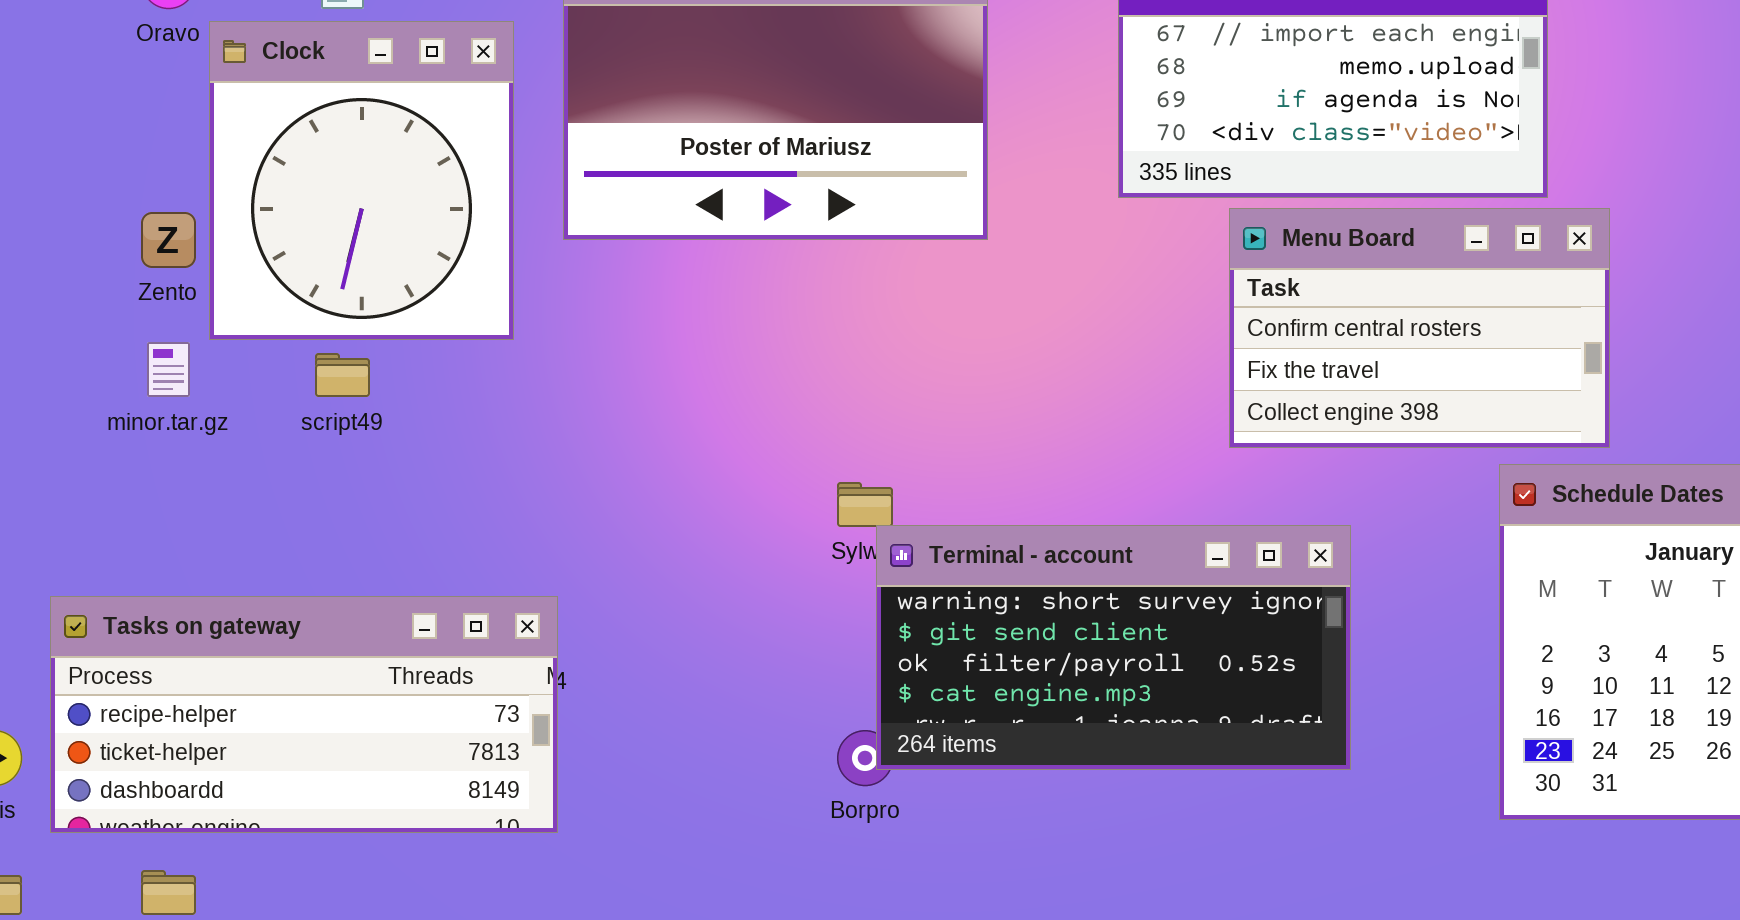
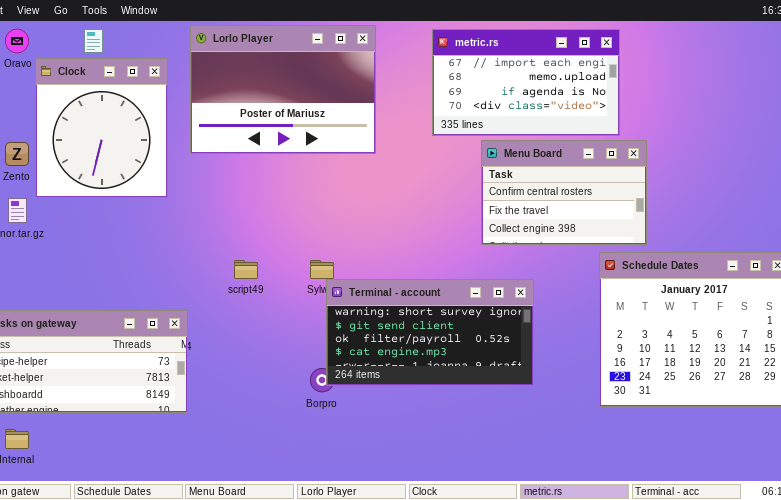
script49: [315,353,370,397] -> [234,260,258,279], moved

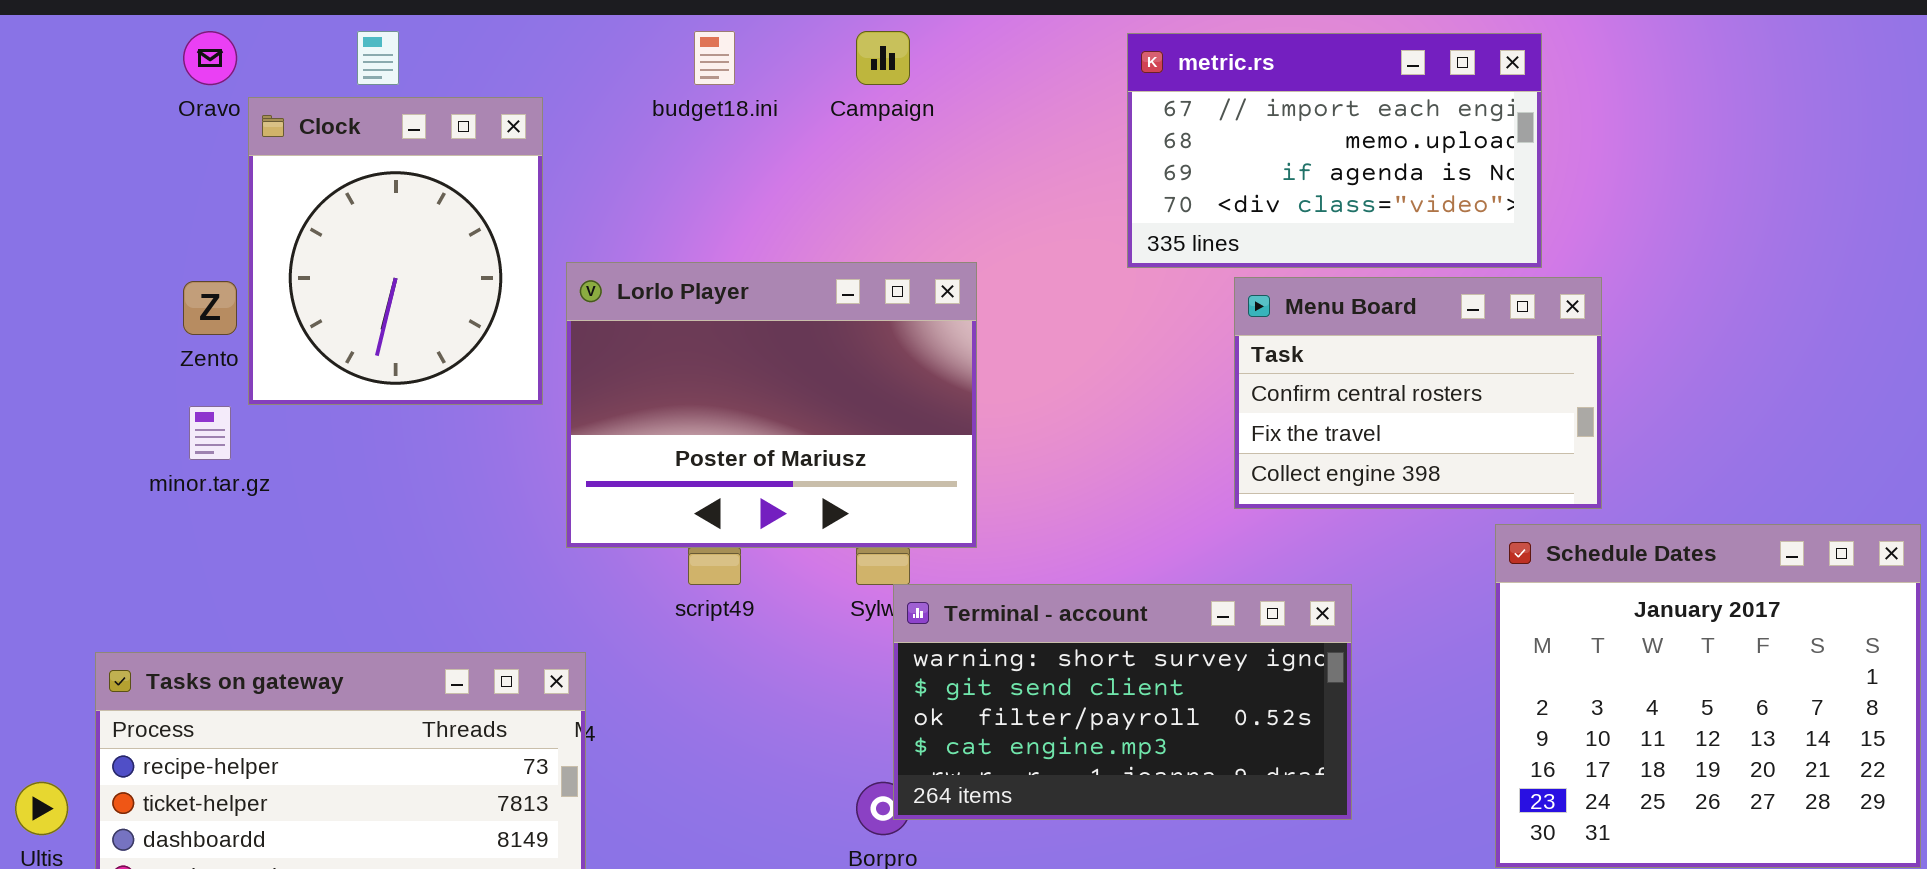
Lorlo Player: [190,25,376,154] -> [566,262,977,548], moved

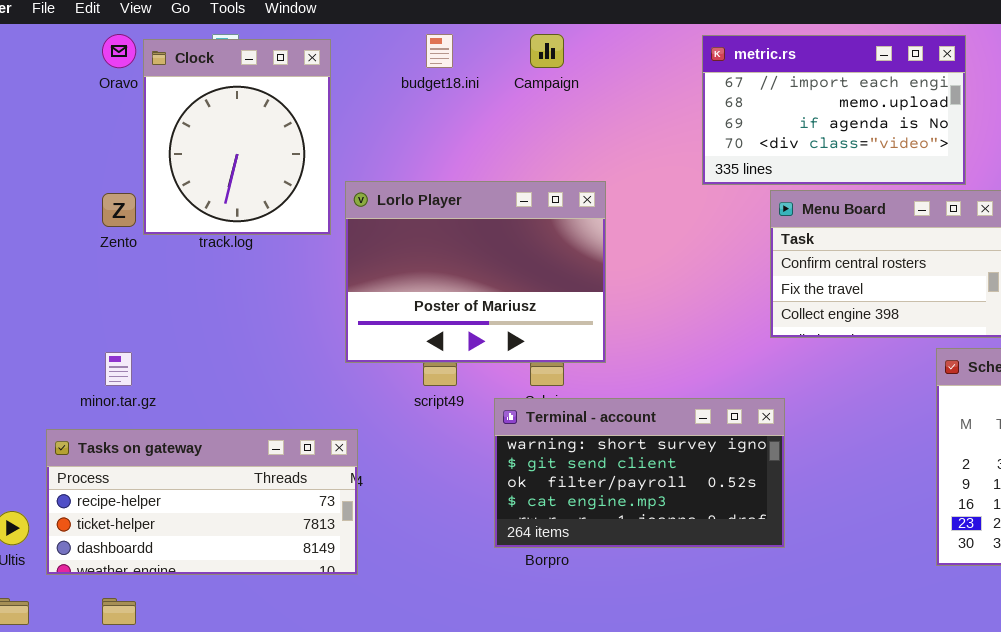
Clock: [248,97,543,405] -> [143,39,331,235], moved
minor.tar.gz: [189,406,231,460] -> [105,352,132,386], moved
Terminal - account: [893,584,1352,820] -> [494,398,785,548], moved

